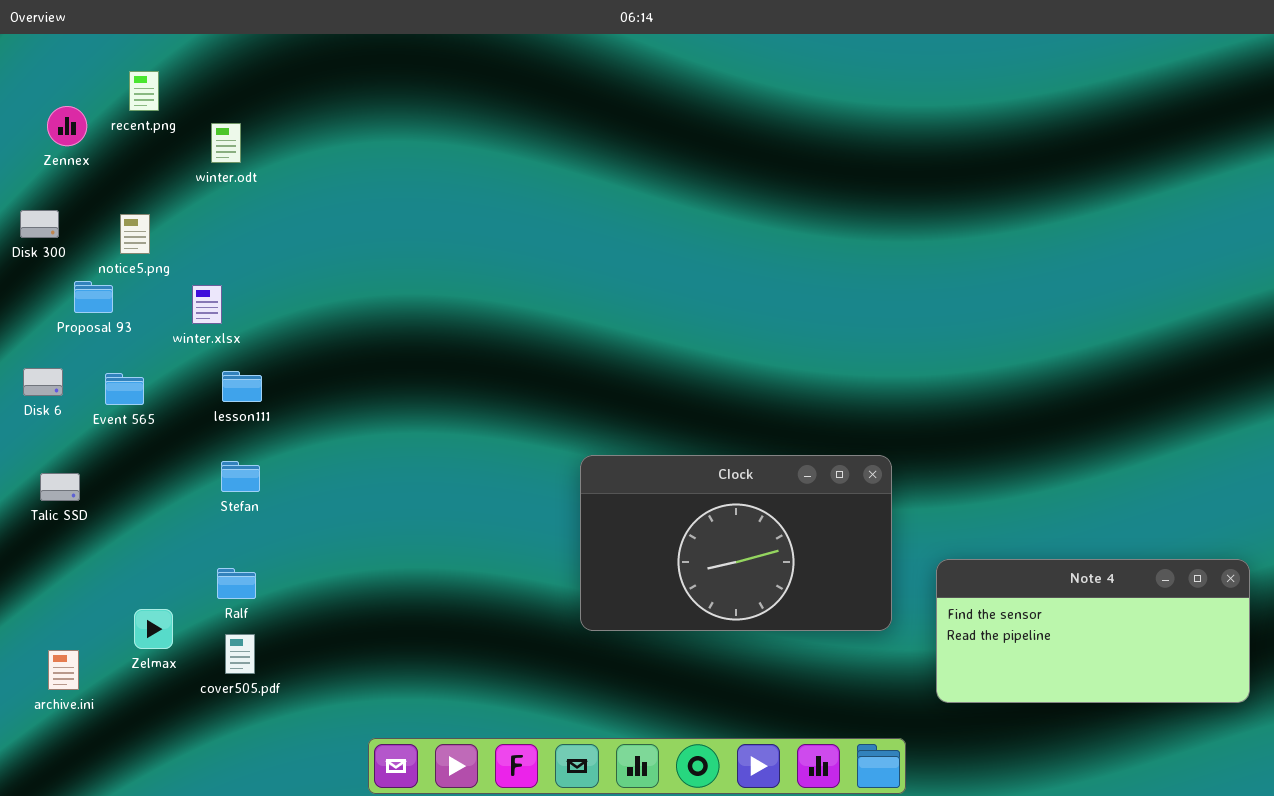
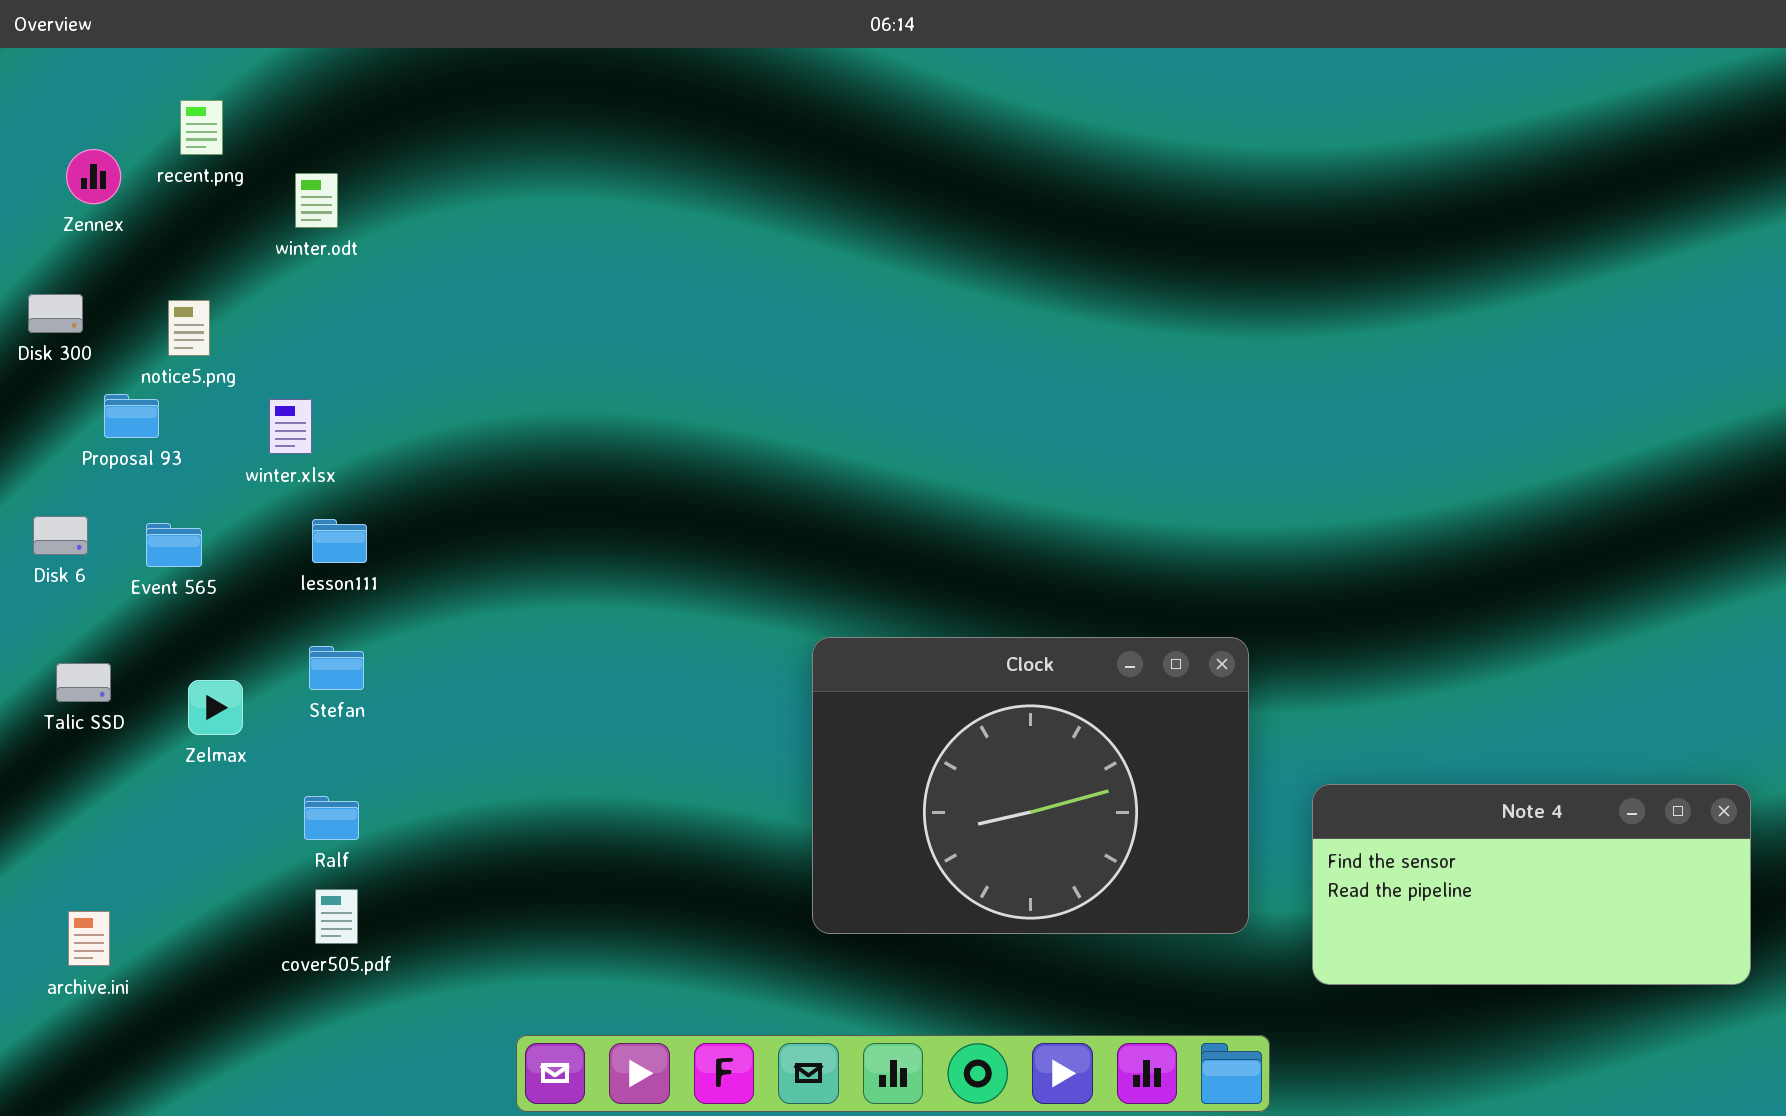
Clock: [580,455,892,631] -> [812,637,1249,934], resized
Zelmax: [134,609,173,649] -> [188,680,243,735], moved

